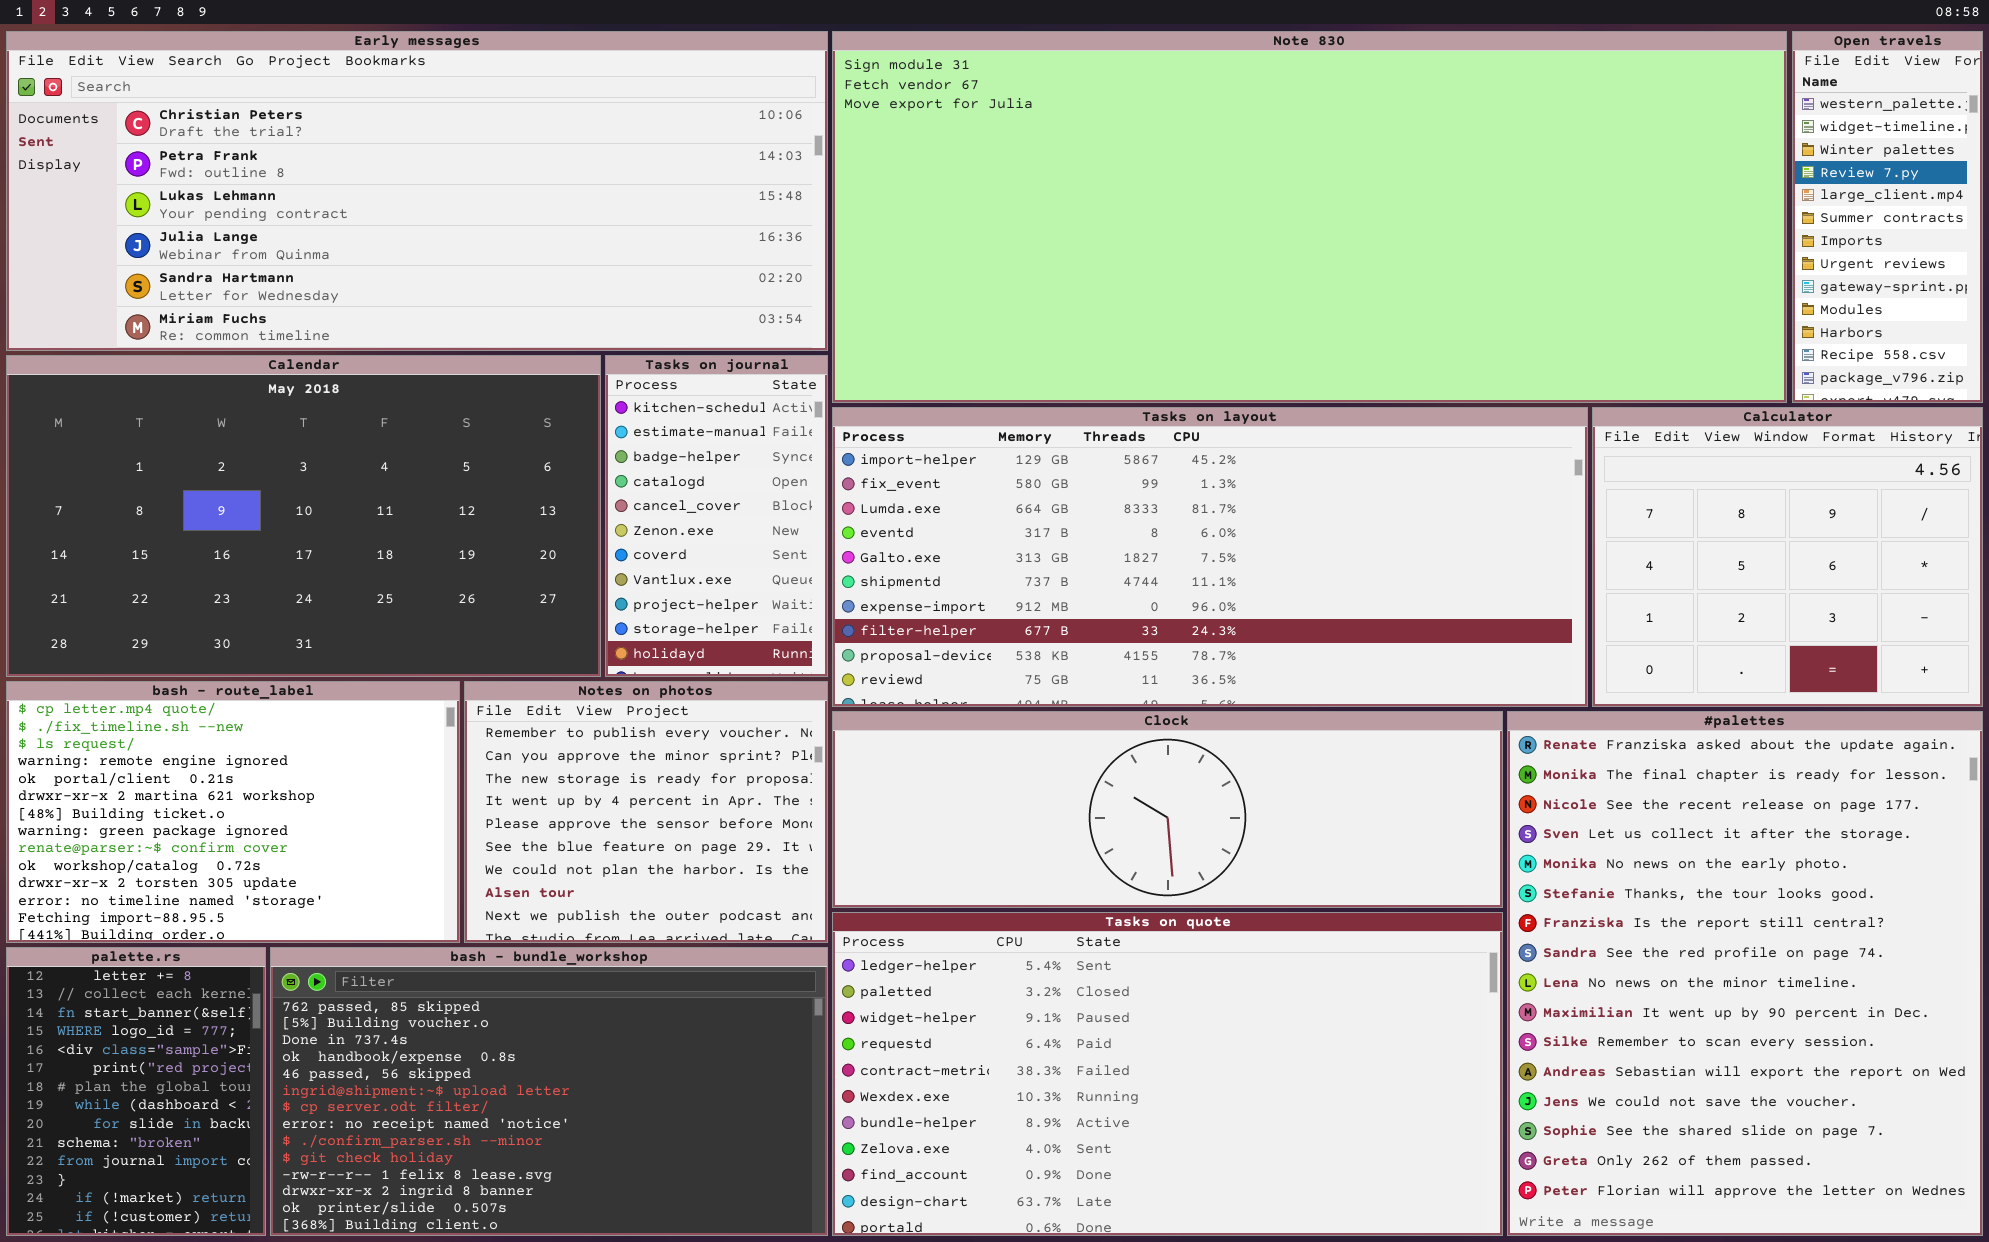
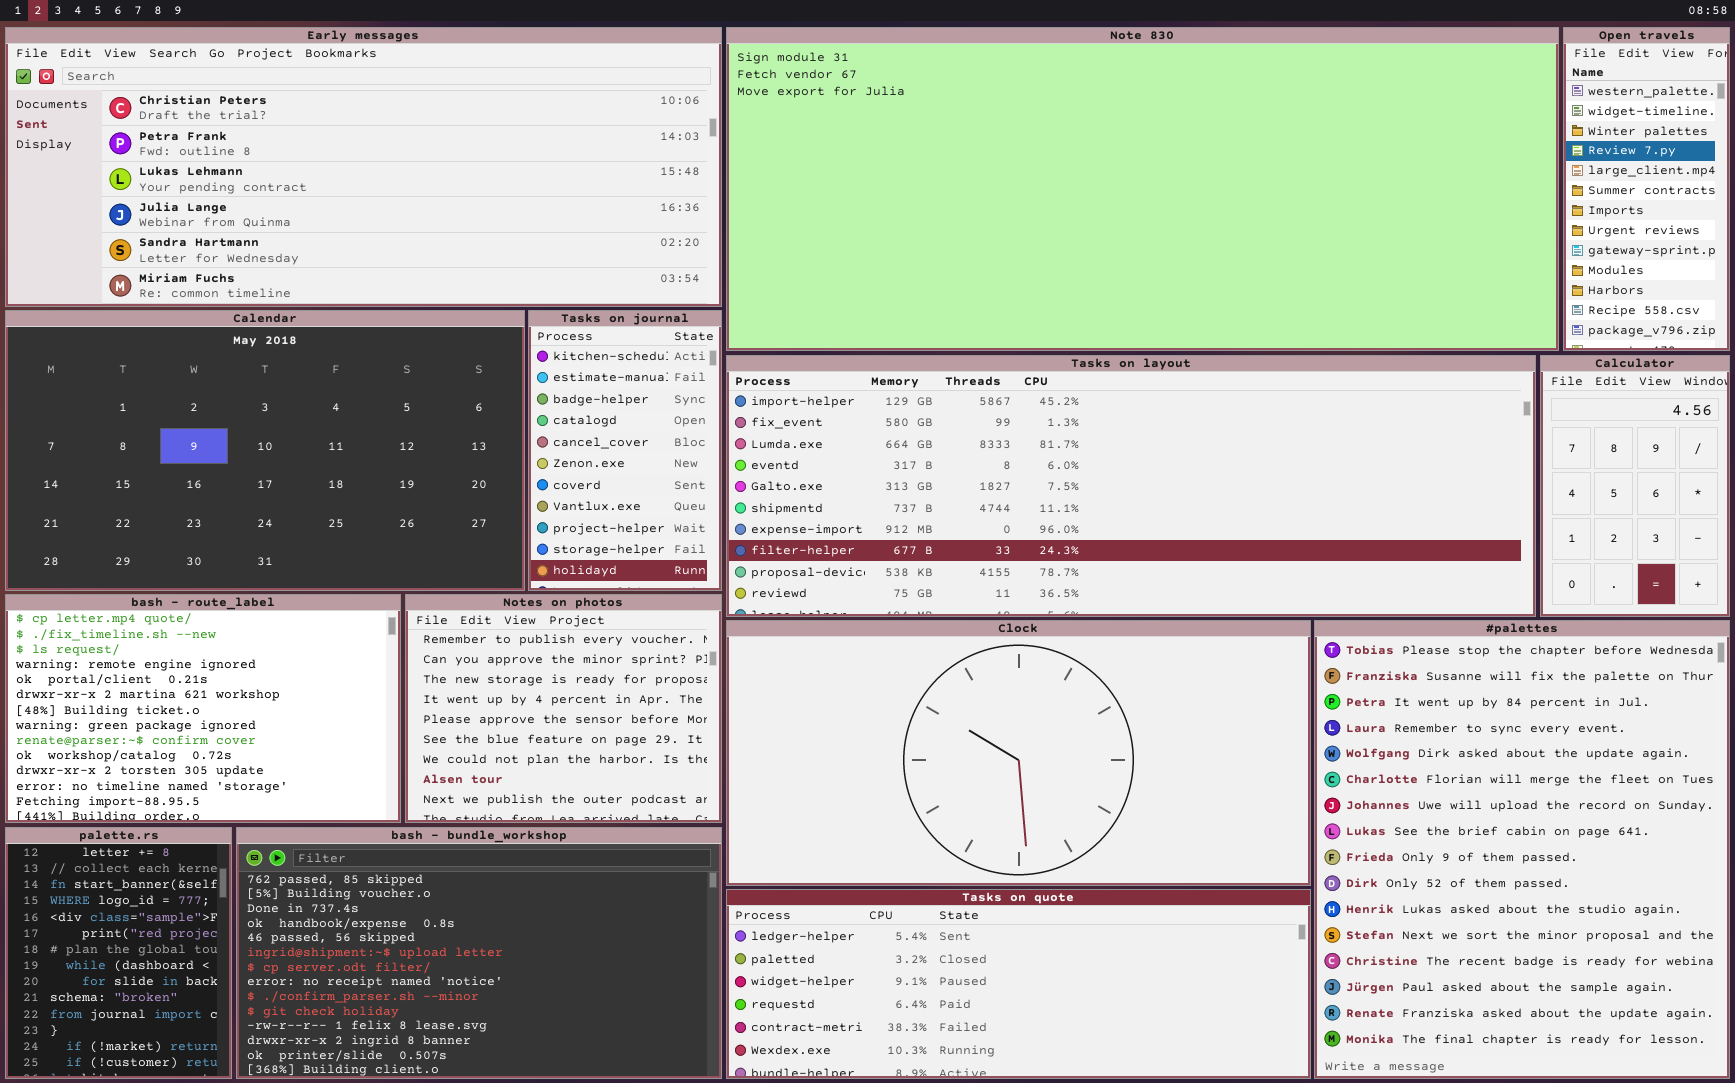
Tasks on layout: [832,407,1588,707] -> [726,355,1536,617], resized
Calculator: [1592,407,1983,707] -> [1540,355,1730,617], resized
Clock: [832,711,1503,908] -> [726,620,1311,886], resized
#palettes: [1507,711,1983,1236] -> [1314,620,1730,1079], scrolled up 14 rows
Tasks on quote: [832,912,1503,1236] -> [726,889,1311,1079], resized

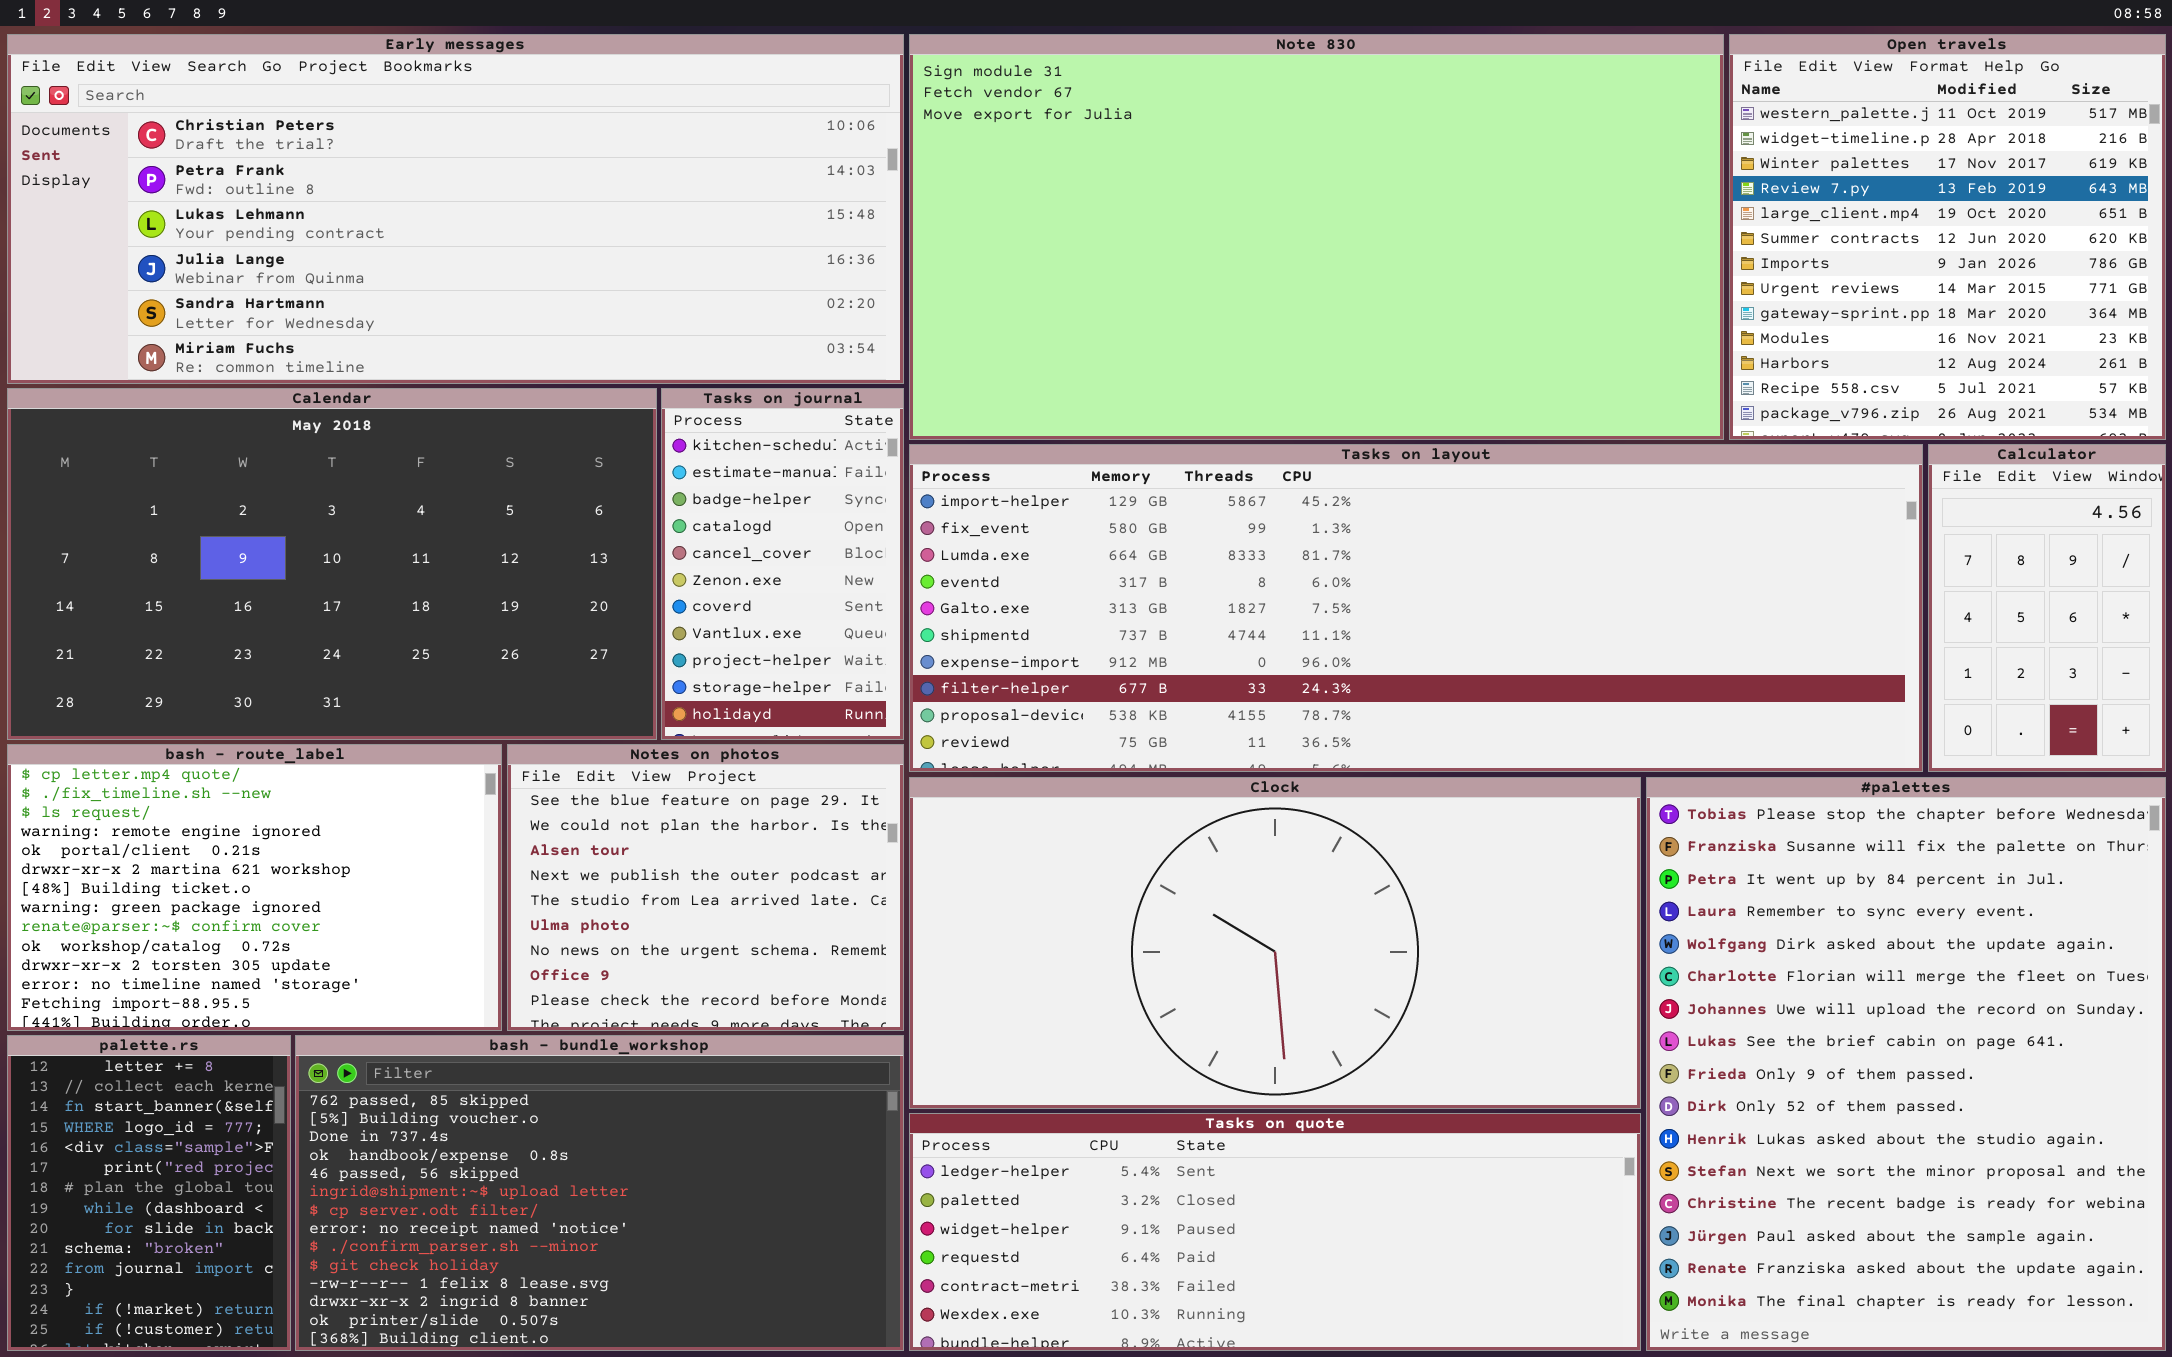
Note 830: [726,27,1559,351] -> [909,34,1724,440], resized
Open travels: [1563,27,1730,351] -> [1729,34,2166,440], resized
Notes on photos: [405,594,722,823] -> [507,744,904,1031], scrolled down 5 rows

